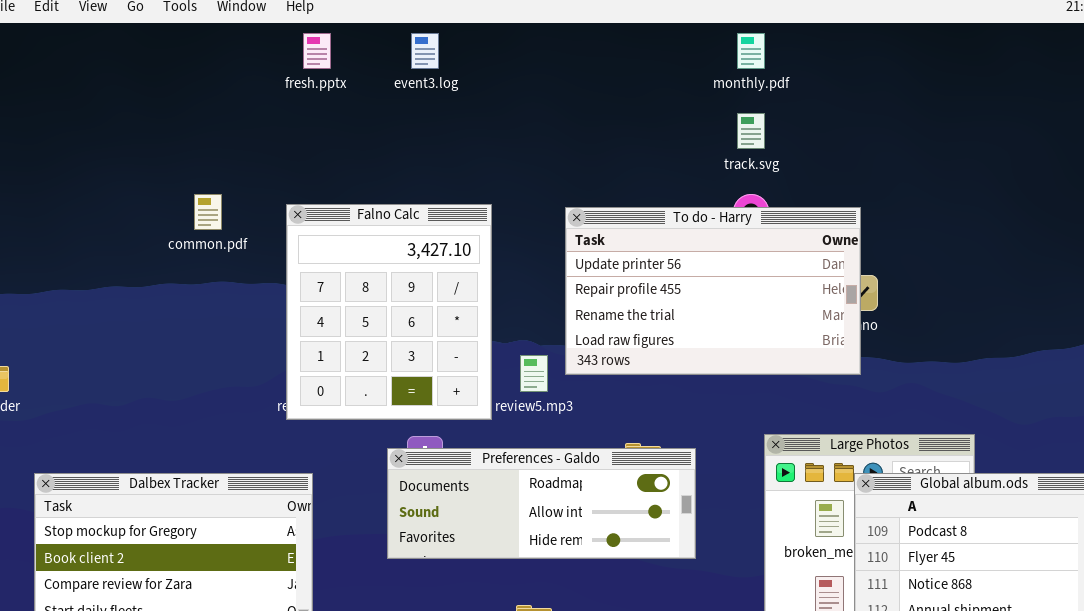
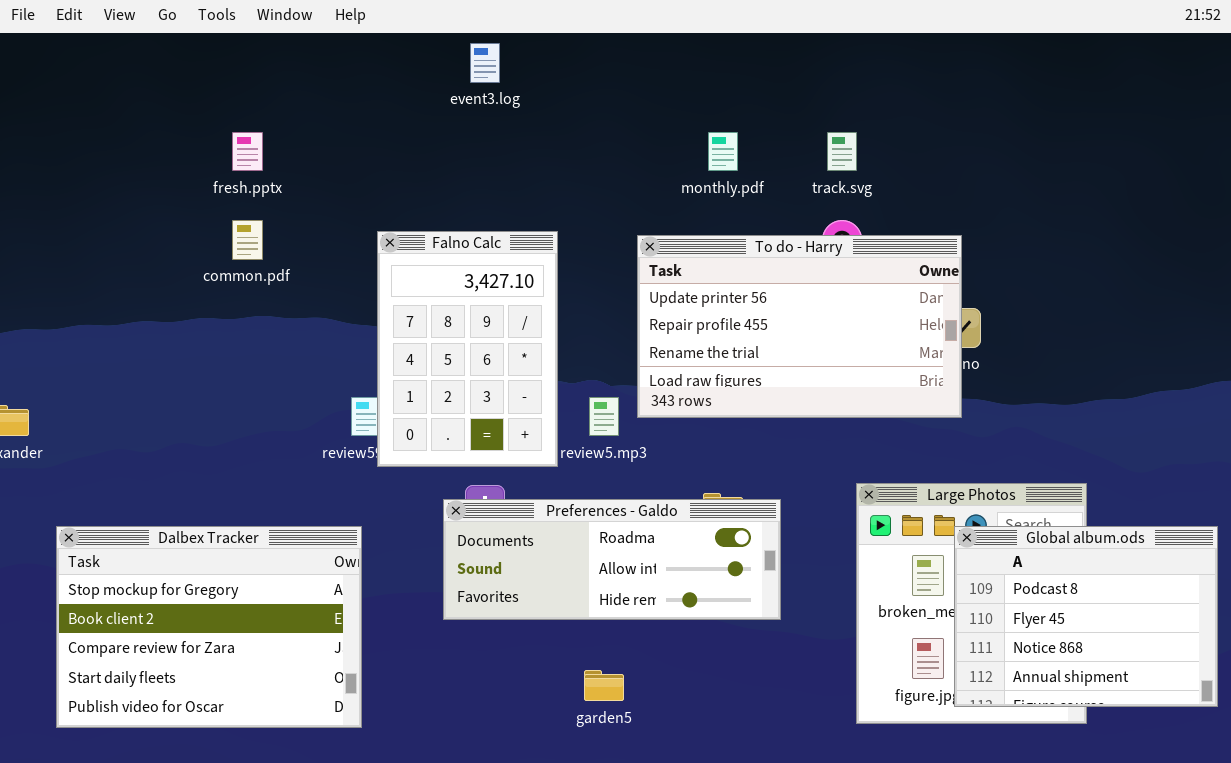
fresh.pptx: [303,33,331,69] -> [232,132,263,171], moved
monthly.pdf: [737,33,765,69] -> [708,132,738,171], moved
Falno Calc: [286,204,492,420] -> [377,231,558,467], resized

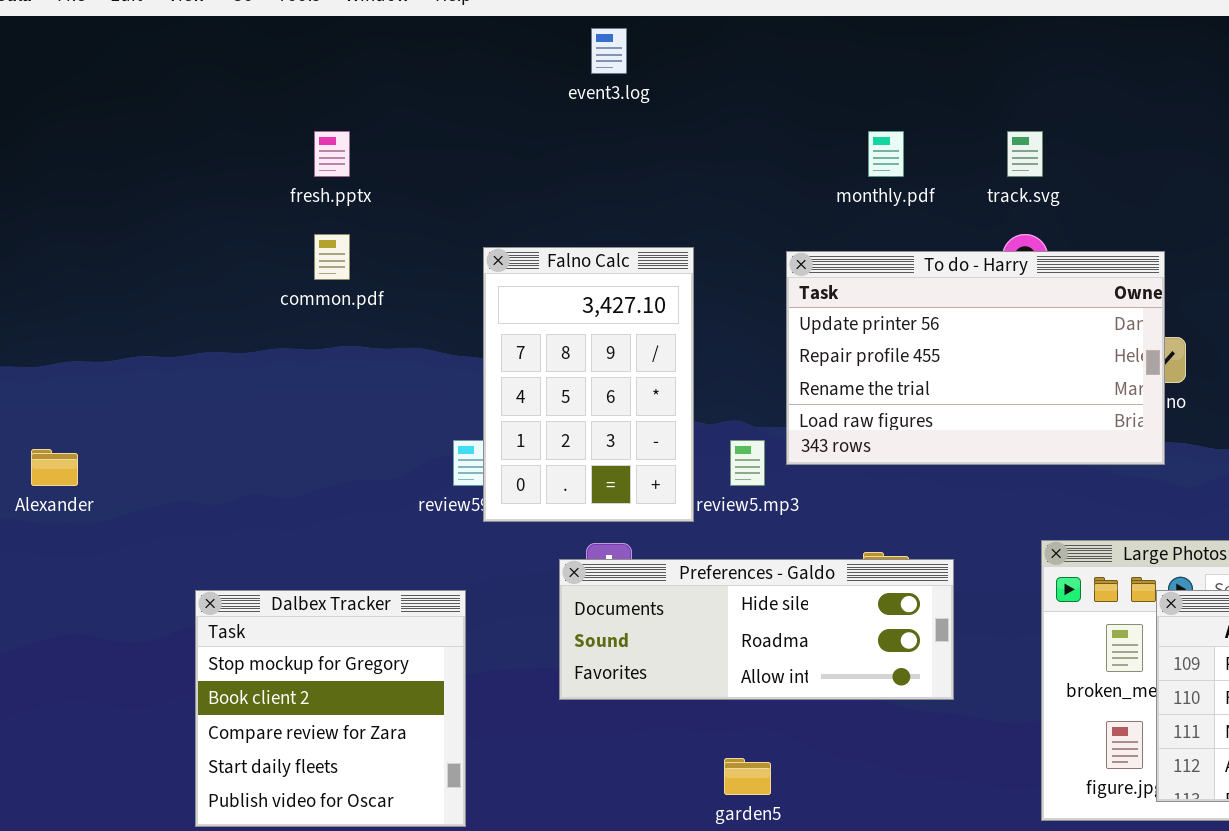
Preferences - Galdo: [443,499,781,620] -> [559,559,954,700], scrolled up 1 row
Dalbex Tracker: [56,526,362,728] -> [195,590,466,827], resized

